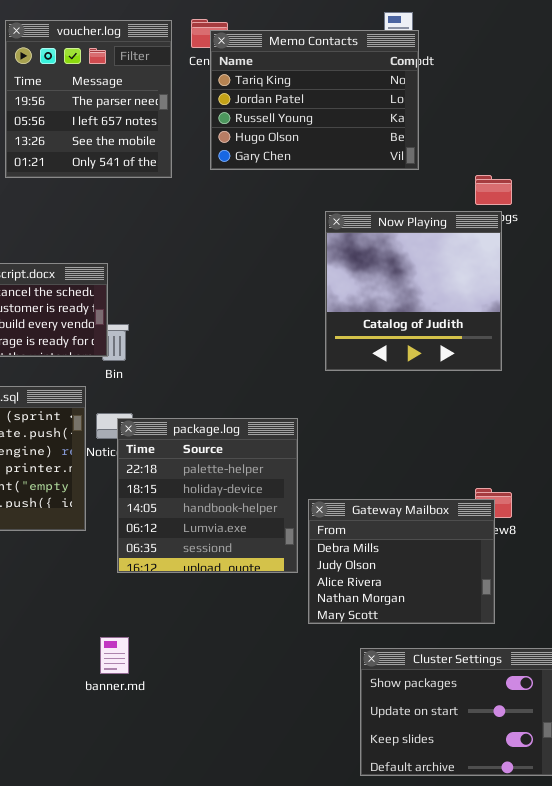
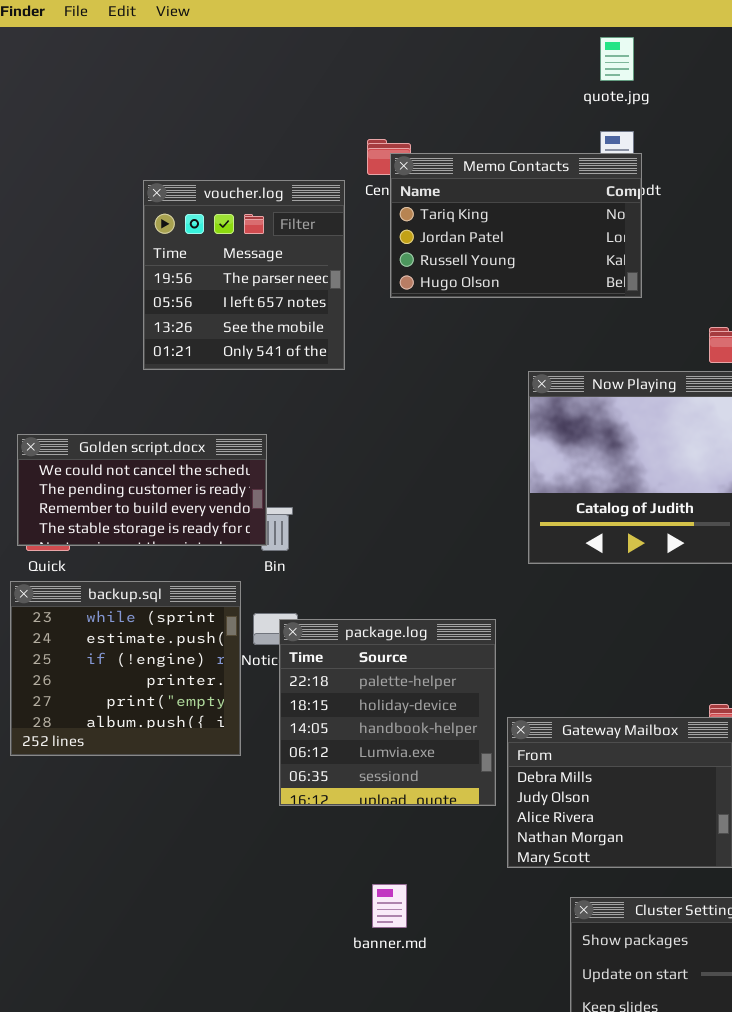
voucher.log: [5,20,172,178] -> [143,180,345,370], moved
Memo Contacts: [210,30,419,170] -> [390,153,642,298], resized
banner.md: [100,637,129,674] -> [372,884,407,928], moved

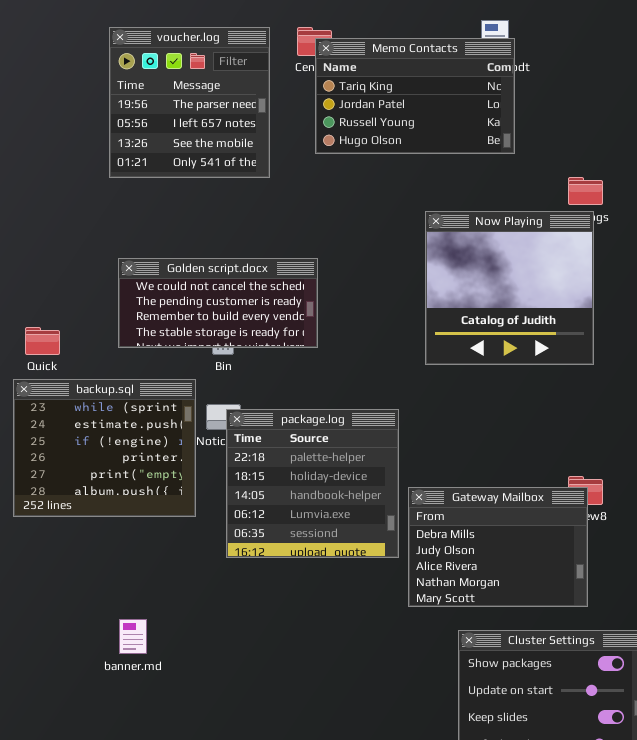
voucher.log: [143,180,345,370] -> [109,27,270,178], moved
Golden script.docx: [17,434,267,546] -> [118,258,318,348], moved
banner.md: [372,884,407,928] -> [119,619,147,654], moved

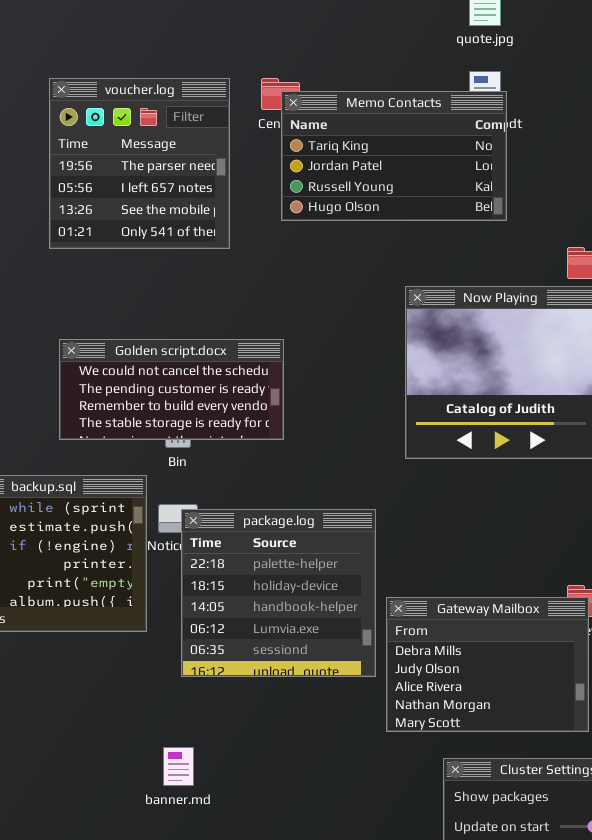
banner.md: [119,619,147,654] -> [163,747,194,786], moved

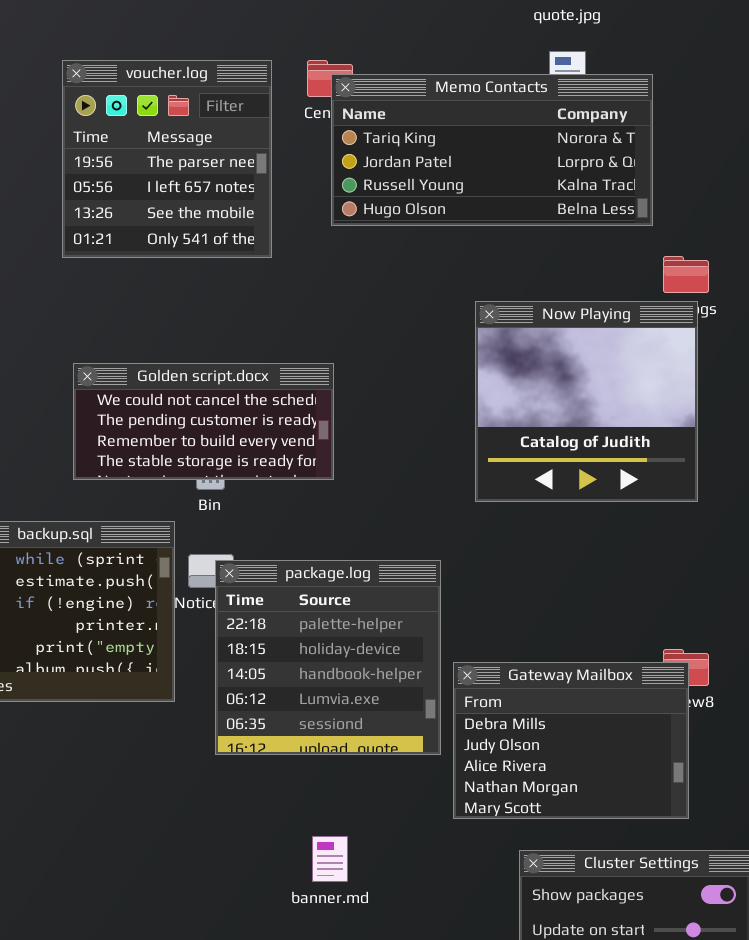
Memo Contacts: [281,91,507,221] -> [331,74,653,226], resized
banner.md: [163,747,194,786] -> [312,836,348,882], moved

